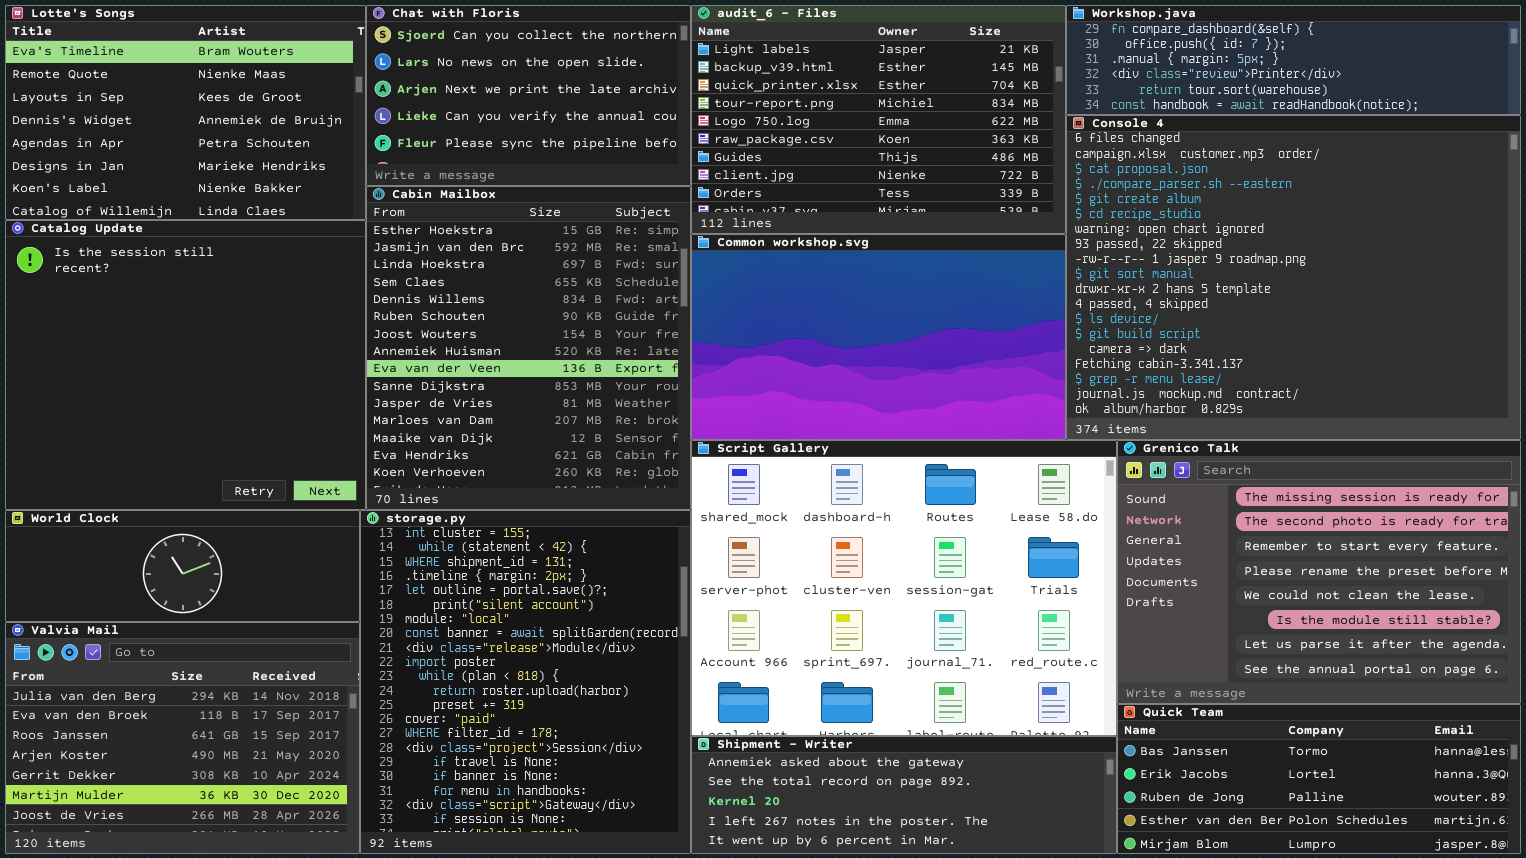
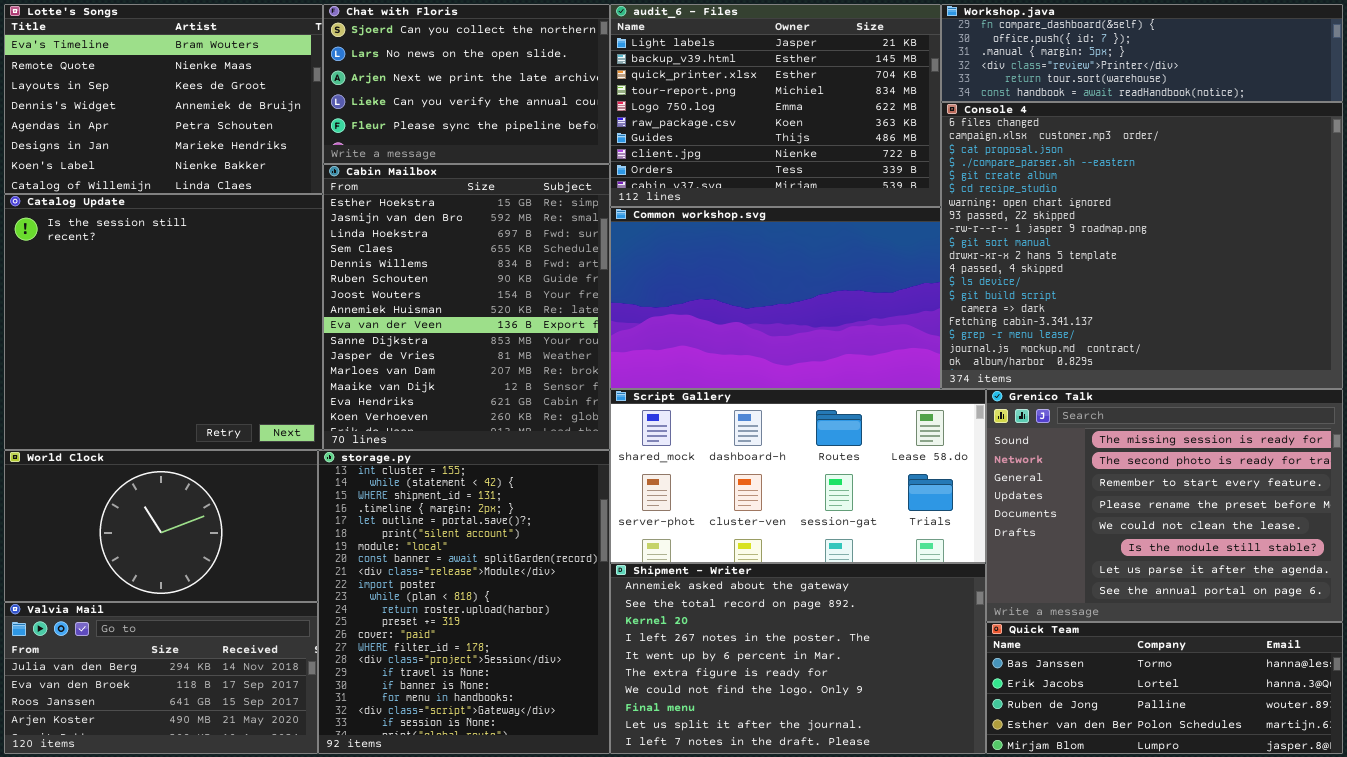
Script Gallery: [691,440,1117,736] -> [610,389,986,563], resized
World Clock: [5,510,360,622] -> [4,450,318,602], resized
Valvia Mail: [5,622,360,854] -> [4,602,318,754], resized
Shipment - Writer: [691,736,1117,854] -> [610,563,986,754], resized

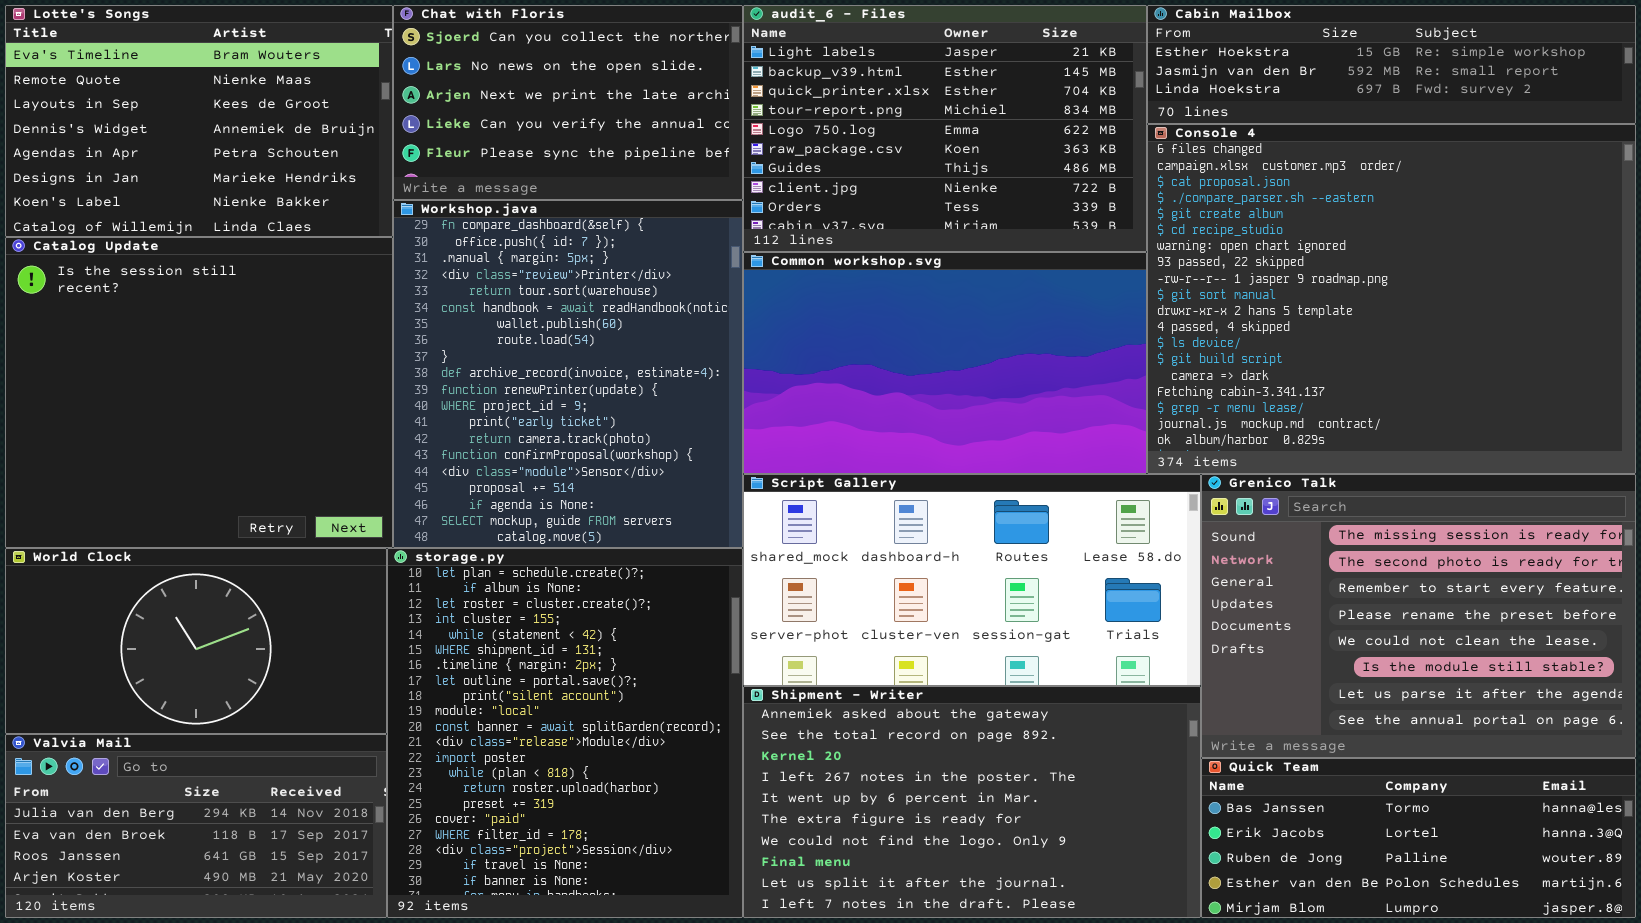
Workshop.java: [941,4,1343,102] -> [393,200,743,548], moved, resized
Cabin Mailbox: [323,164,610,450] -> [1147,5,1636,124], moved, resized
storage.py: [318,450,610,754] -> [387,548,743,918], scrolled up 3 rows

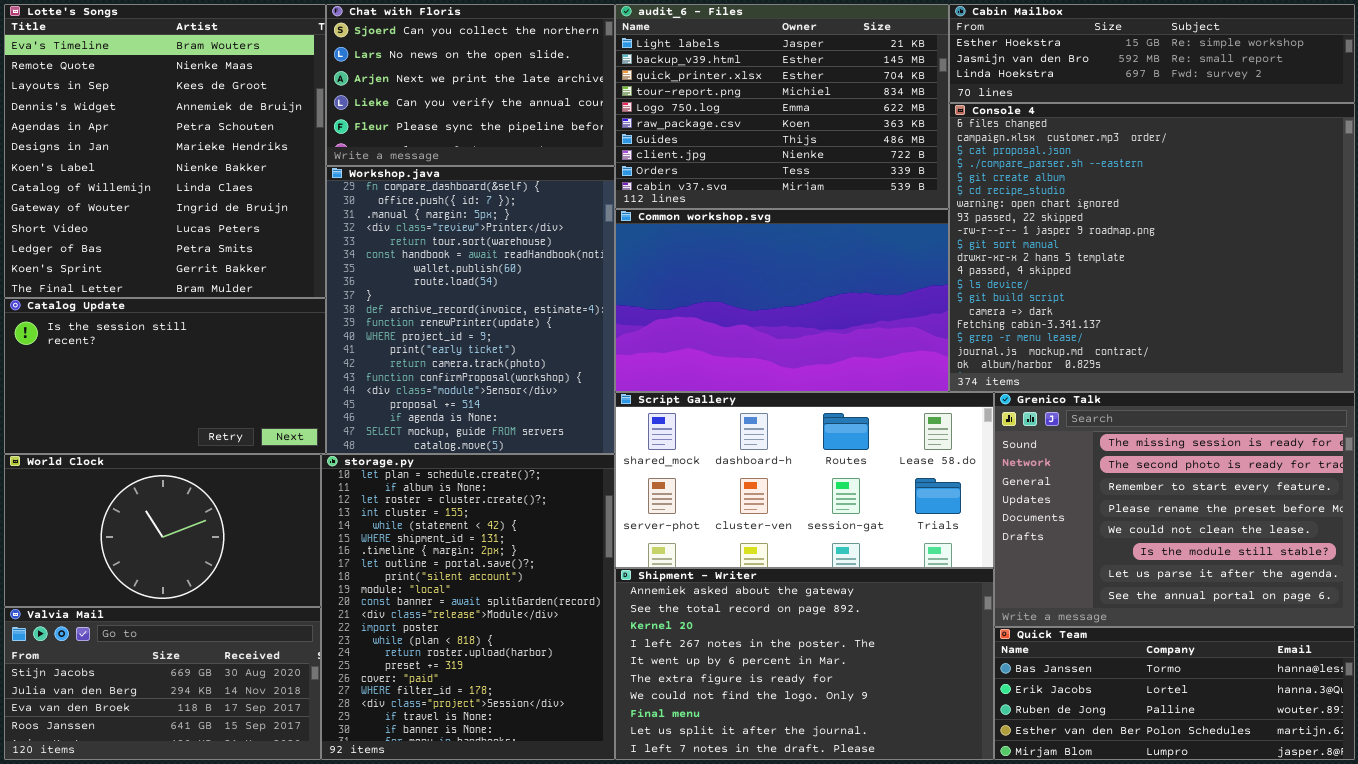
Lotte's Songs: [5,5,393,237] -> [4,4,326,298], resized
Catalog Update: [5,237,393,548] -> [4,298,326,454], resized
Valvia Mail: [5,734,387,918] -> [4,607,321,760], scrolled up 1 row

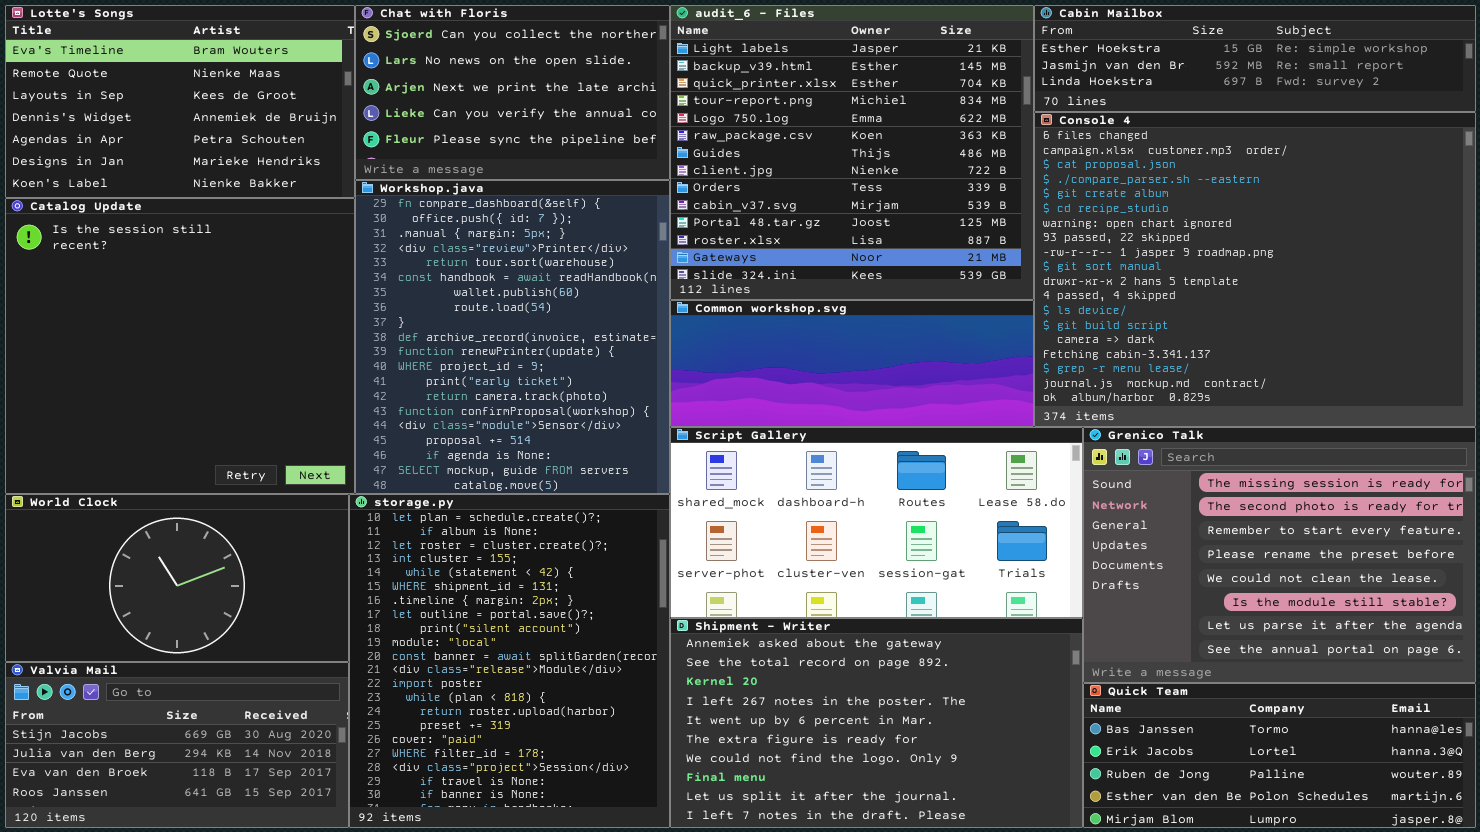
Lotte's Songs: [4,4,326,298] -> [5,5,355,198], resized
audit_6 - Files: [615,4,949,209] -> [670,5,1034,300], resized
Common workshop.svg: [615,209,949,392] -> [670,300,1034,427], resized
Catalog Update: [4,298,326,454] -> [5,198,355,494], resized

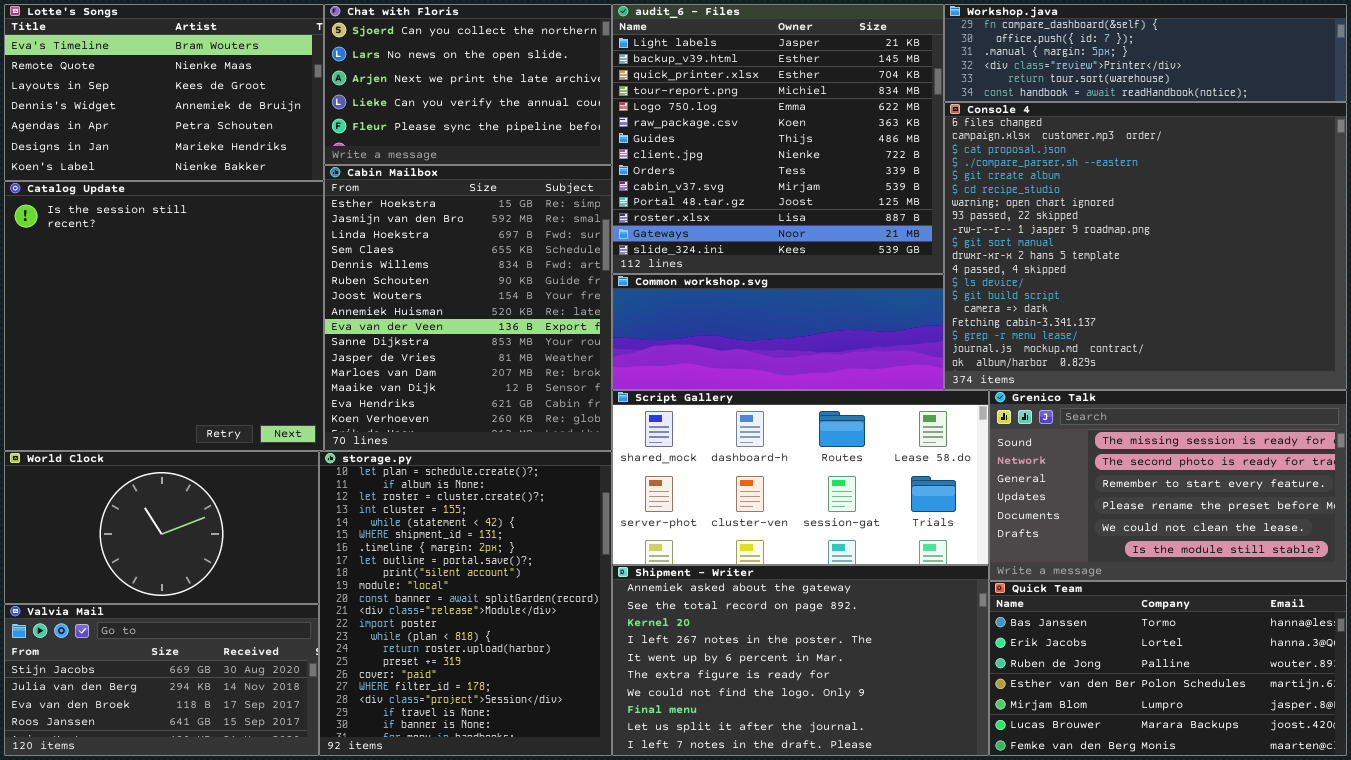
Cabin Mailbox: [1034,5,1476,112] -> [324,165,612,451], moved, resized
Workshop.java: [355,180,670,494] -> [944,4,1347,102], moved, resized
Grenico Talk: [1083,427,1476,683] -> [989,390,1347,581], resized
Quick Team: [1083,683,1476,828] -> [989,581,1347,756], resized

